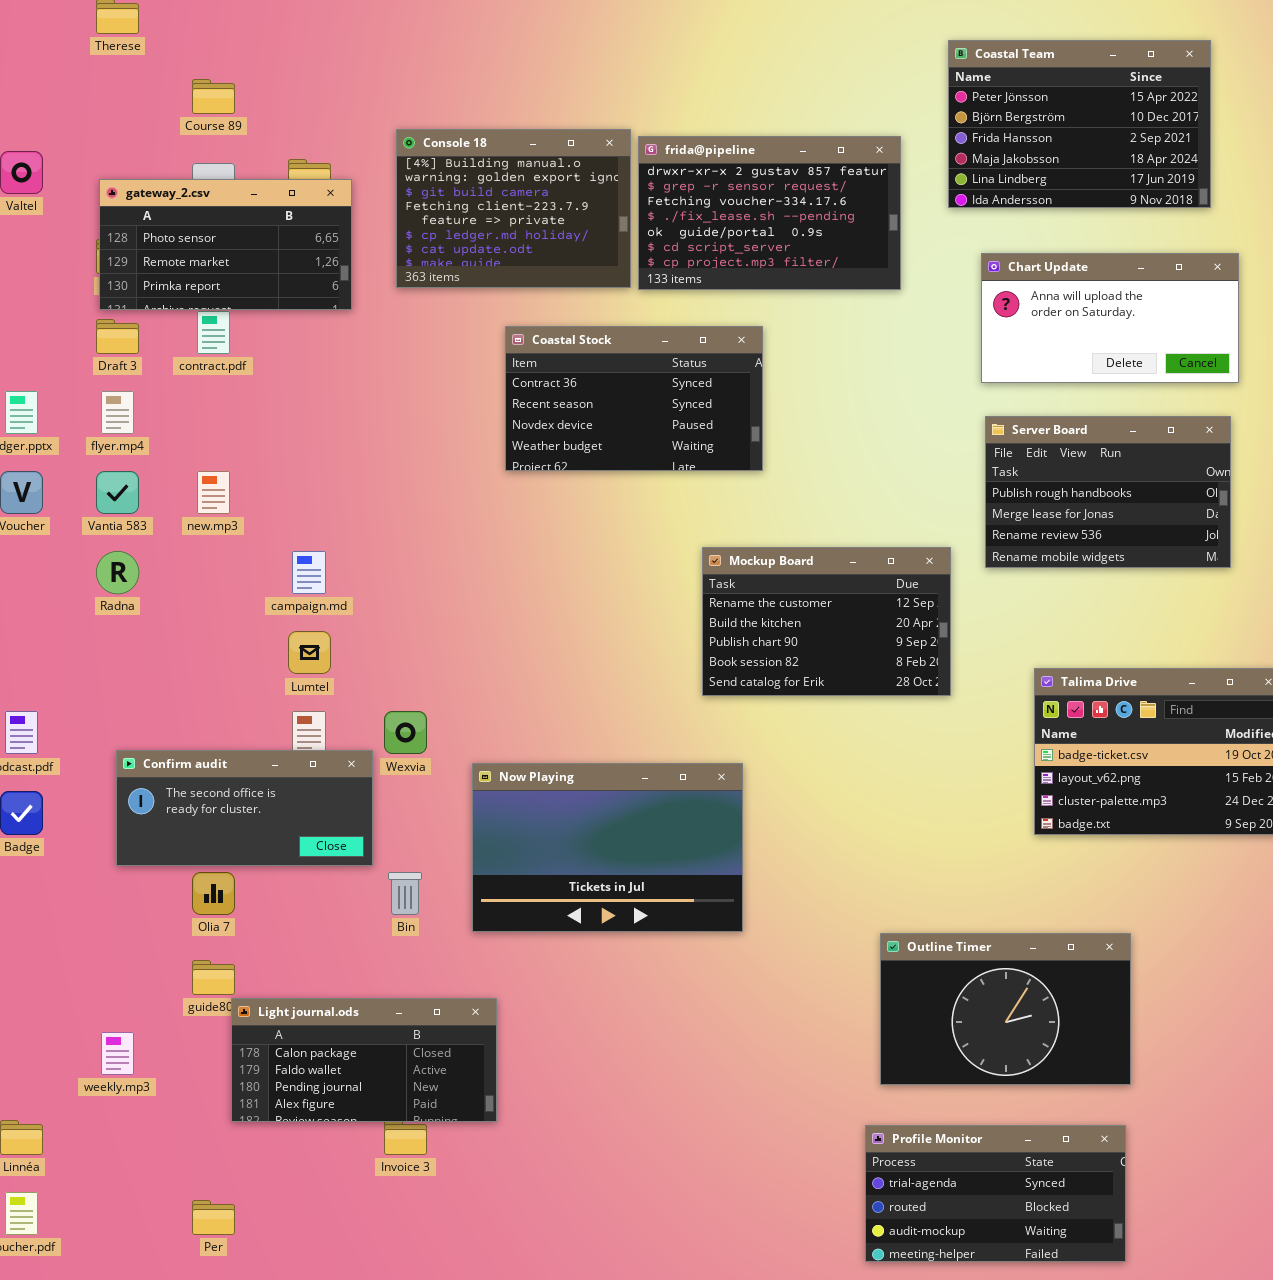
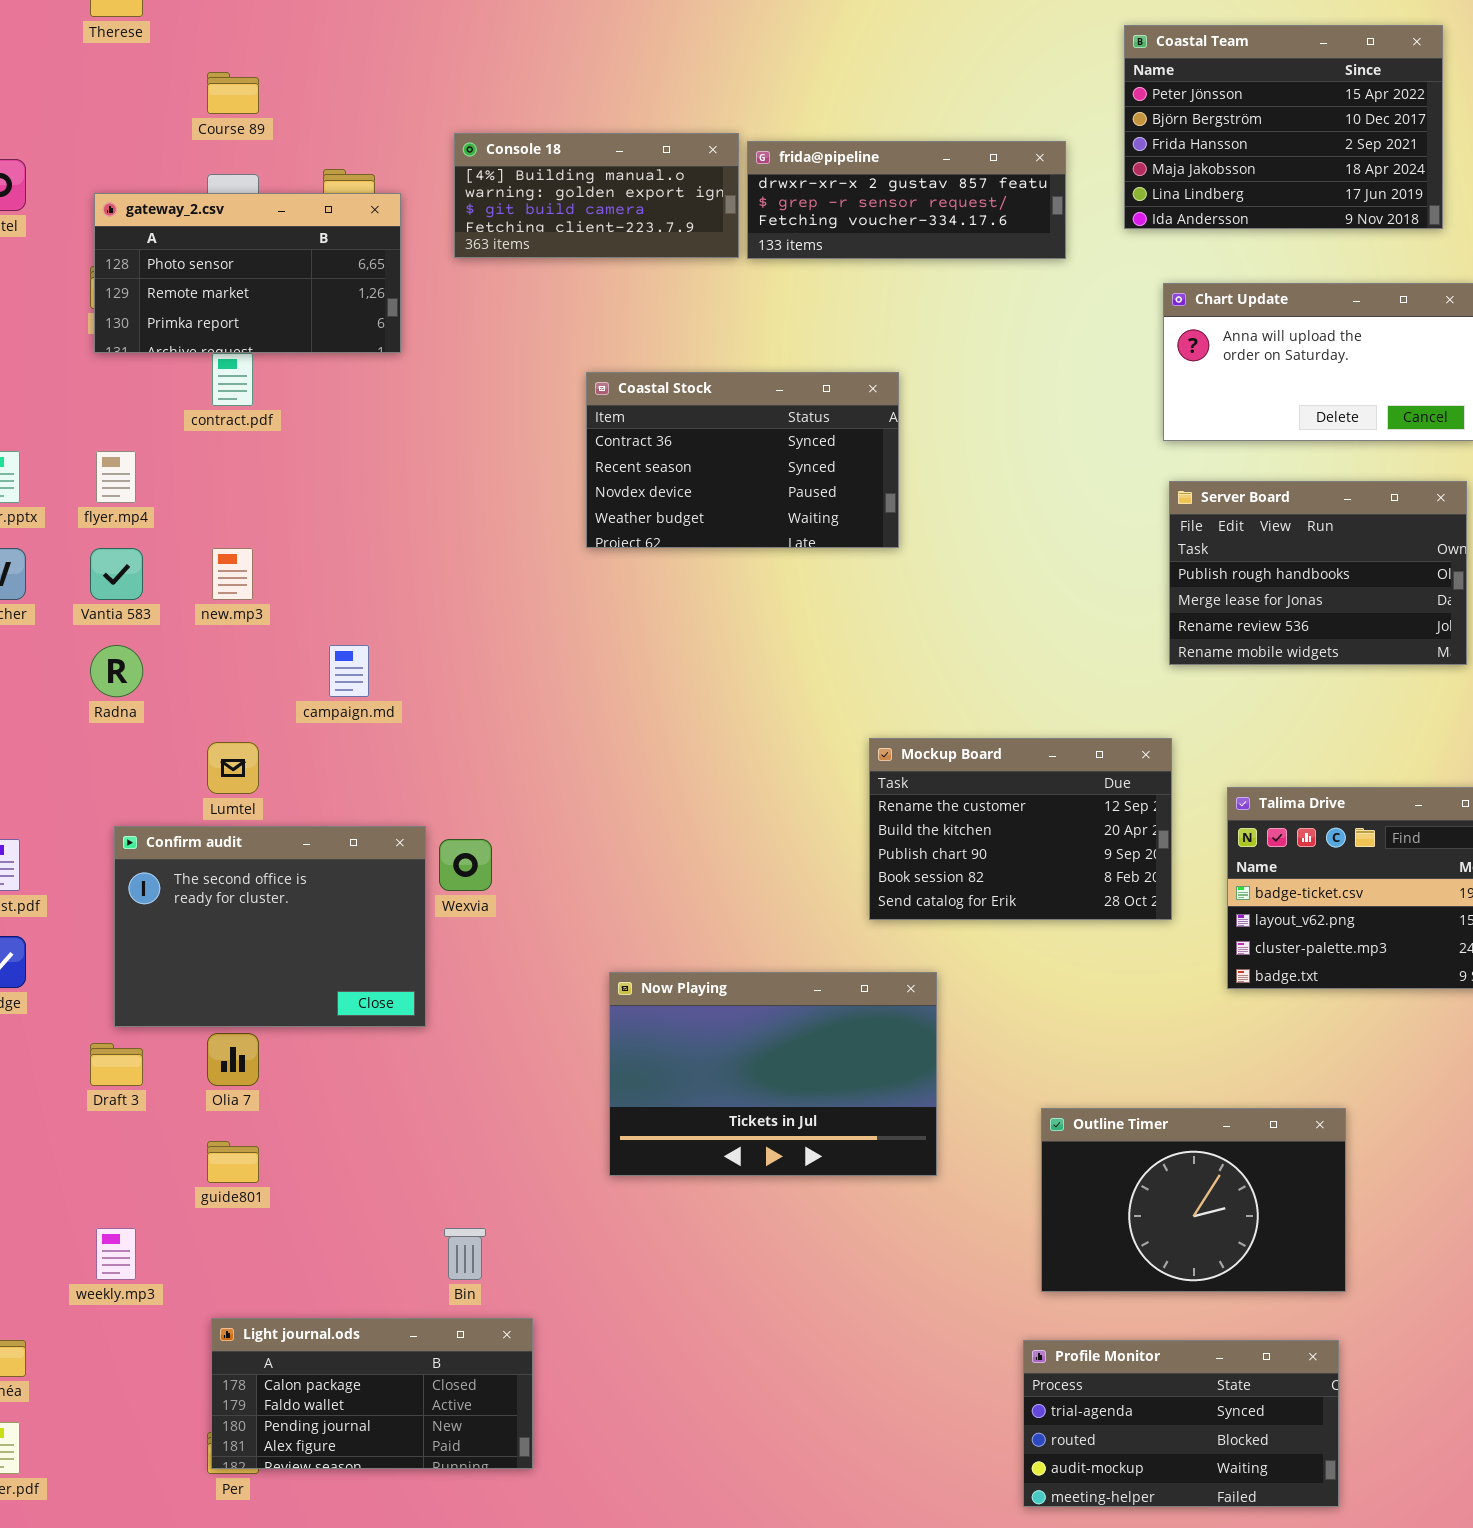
Console 18: [396,129,631,288] -> [454,133,739,258], resized
frida@pipeline: [638,136,901,290] -> [747,141,1066,259], resized
Draft 3: [96,319,139,354] -> [90,1043,143,1086], moved
Mockup Board: [702,547,951,696] -> [869,738,1172,920], moved
Lumtel: [288,631,331,674] -> [207,742,259,794], moved
Confirm audit: [116,750,373,866] -> [114,826,426,1027], resized
Now Playing: [472,763,743,932] -> [609,972,937,1176], moved
Bin: [388,872,422,915] -> [444,1228,486,1280], moved
Light journal.ods: [231,998,497,1122] -> [211,1318,533,1469], moved

